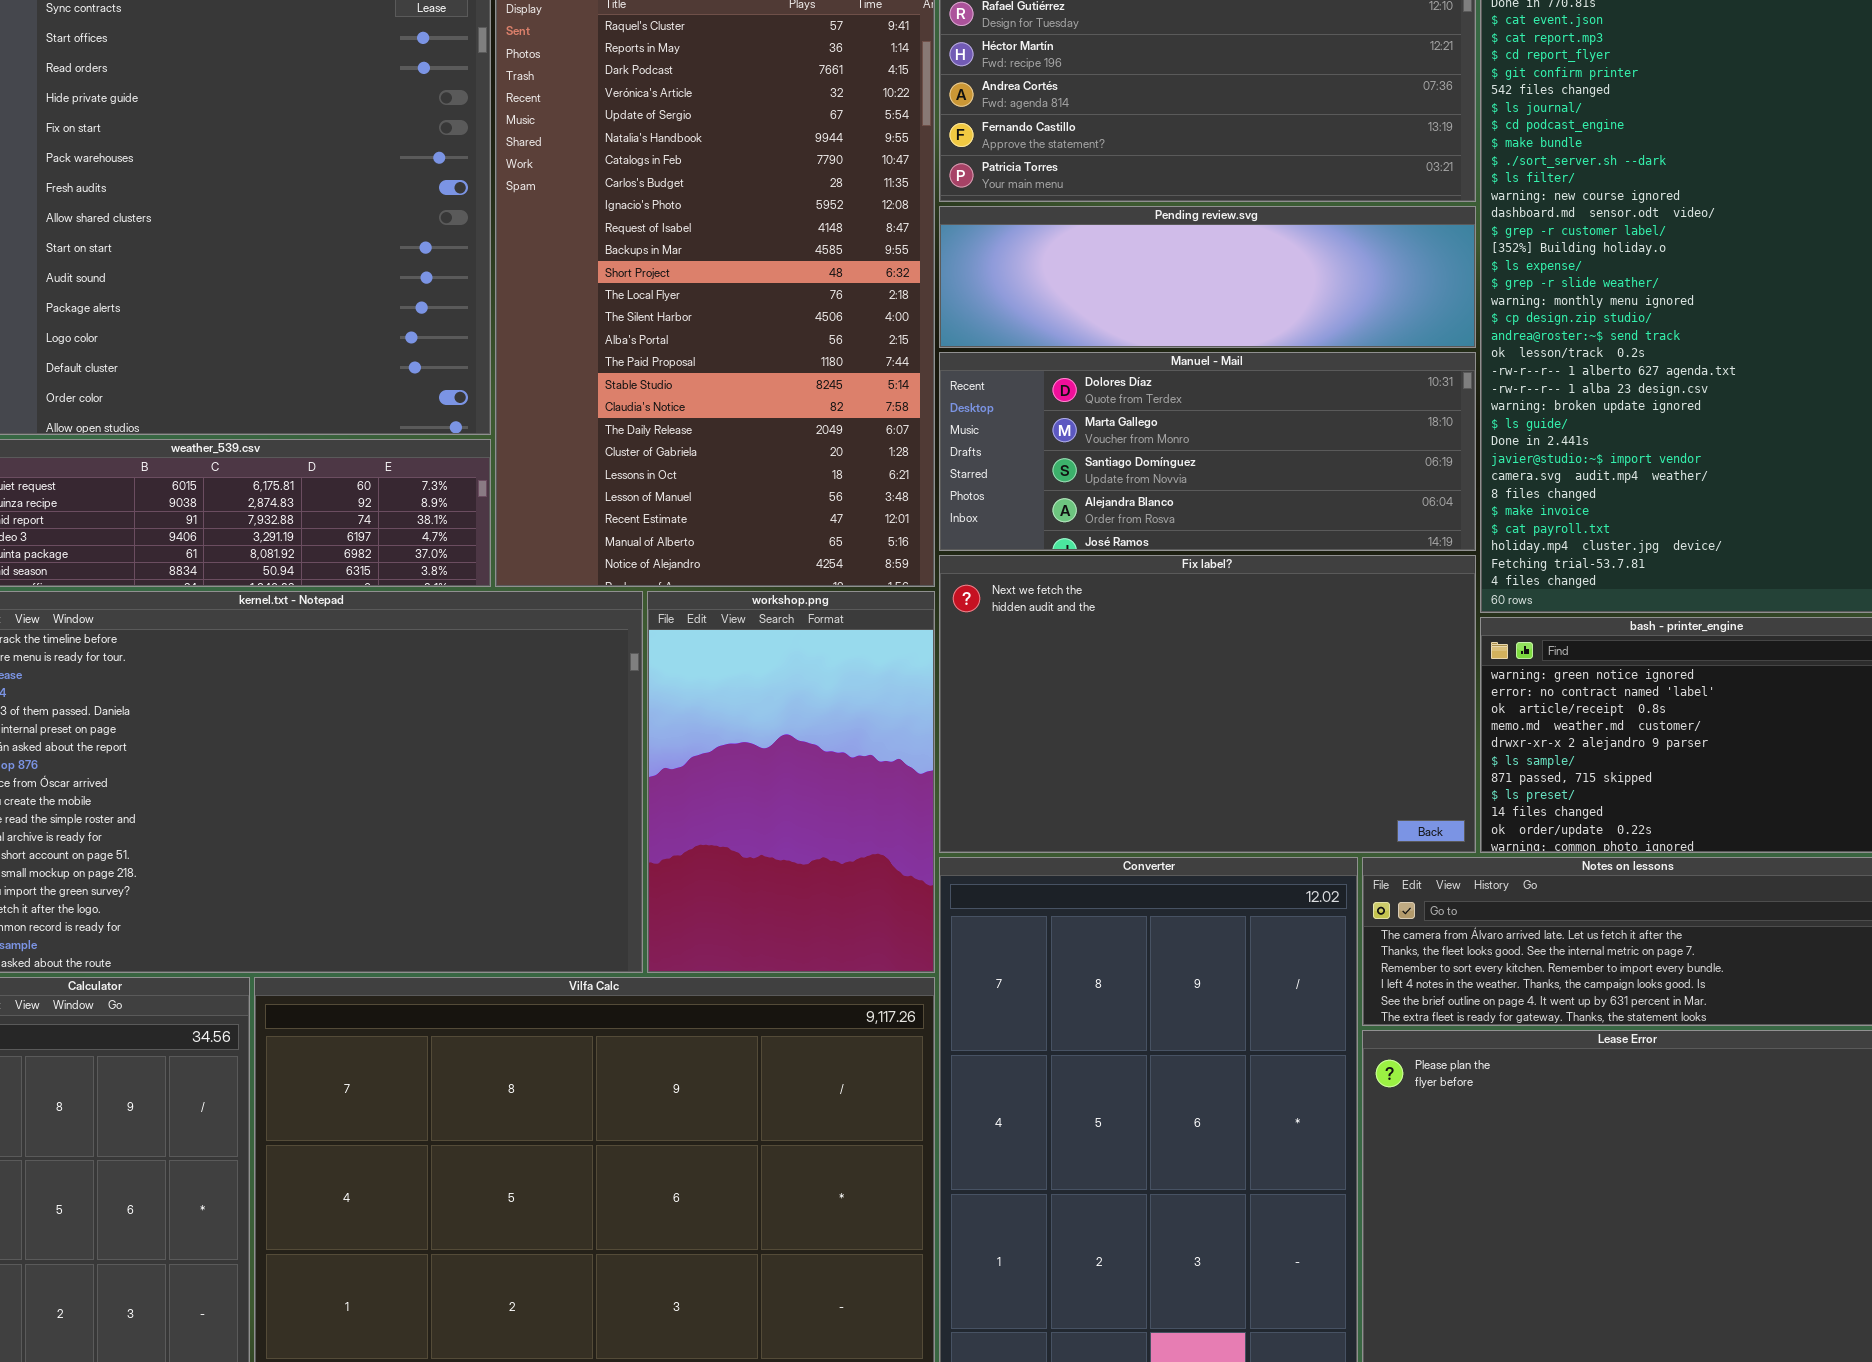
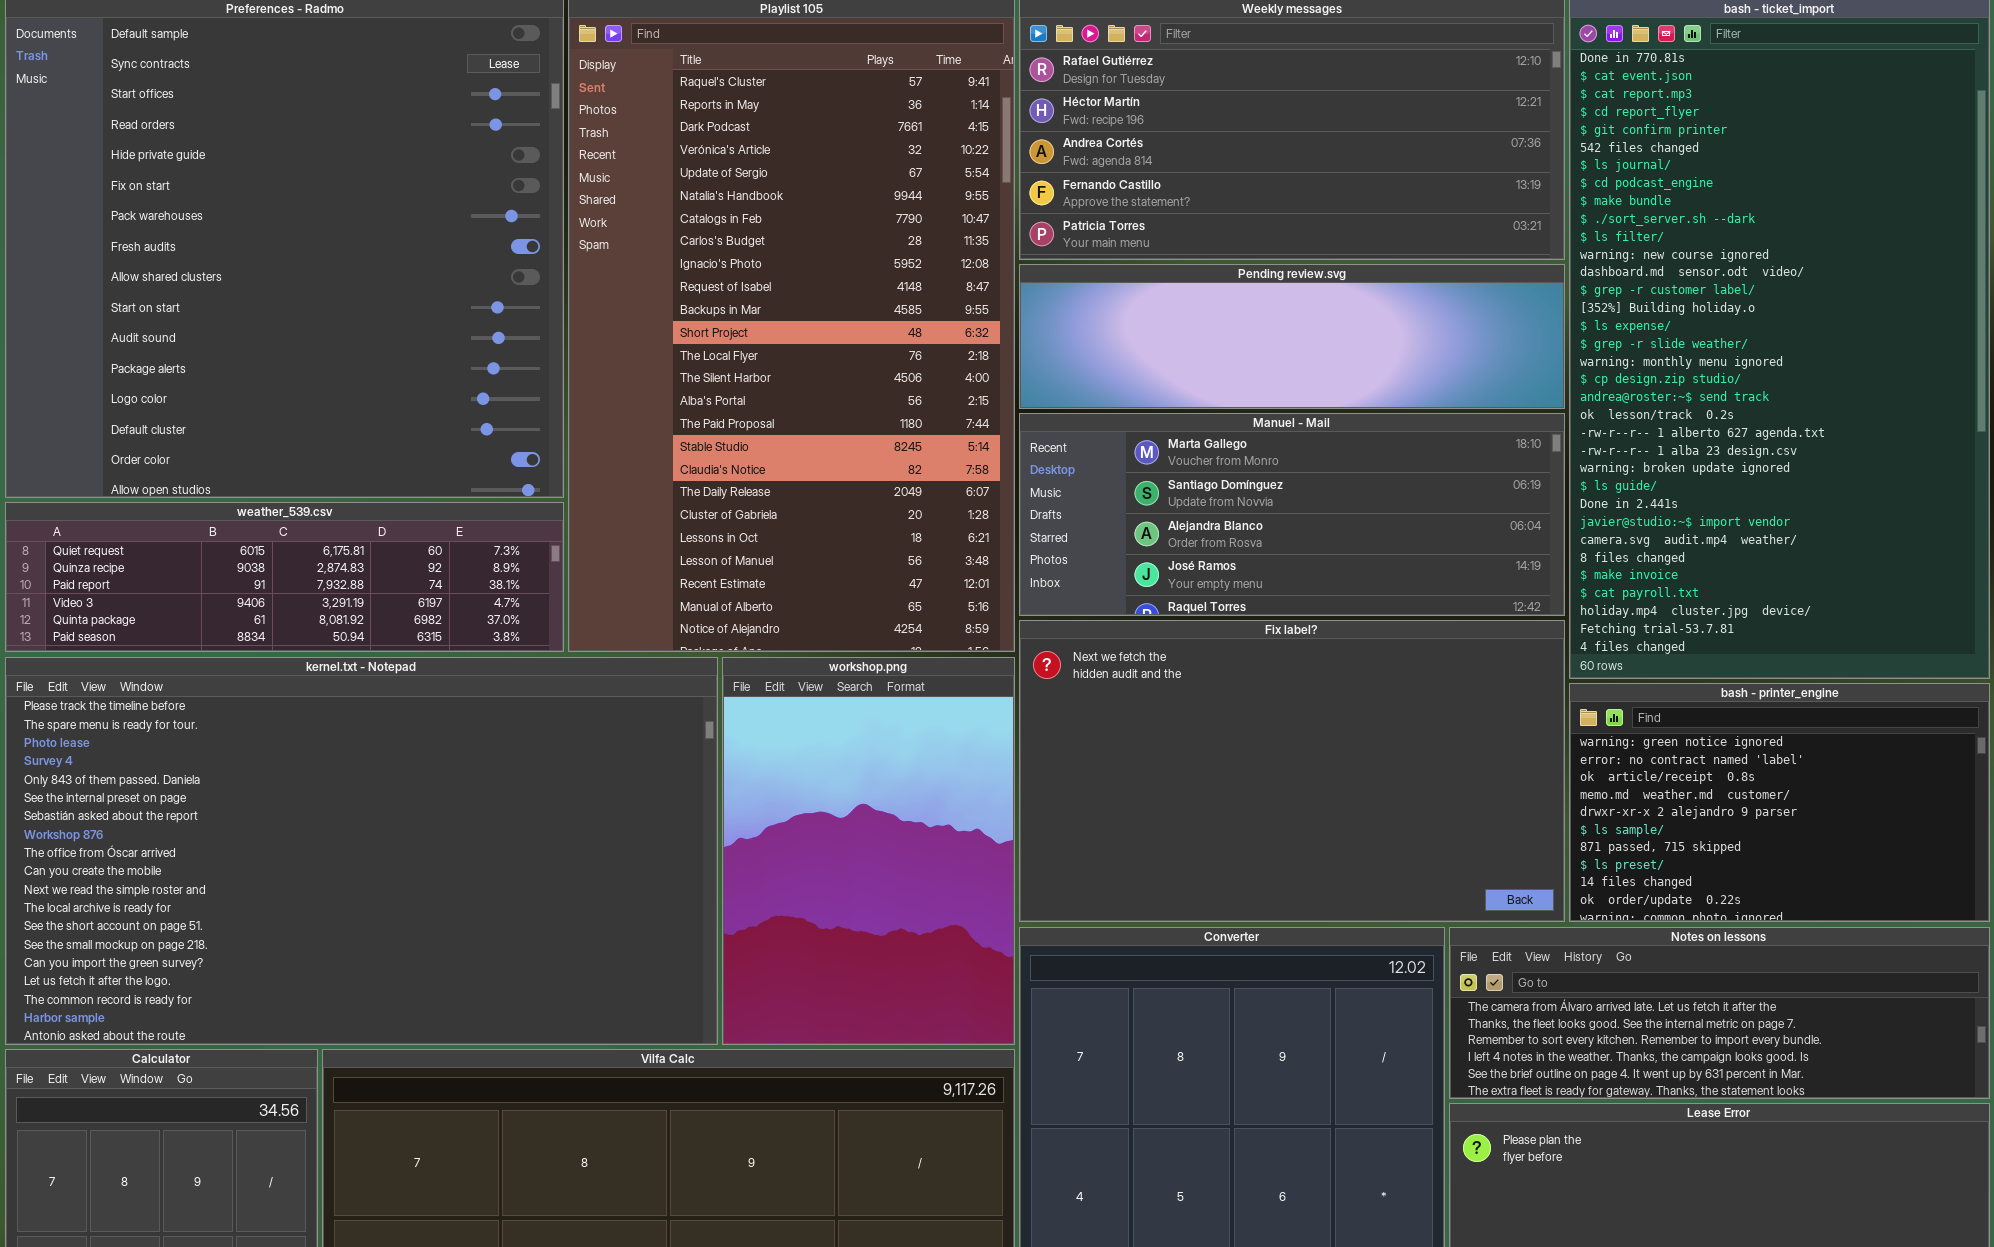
Manuel - Mail: [939,352,1476,551] -> [1019,413,1565,616], scrolled down 1 row

